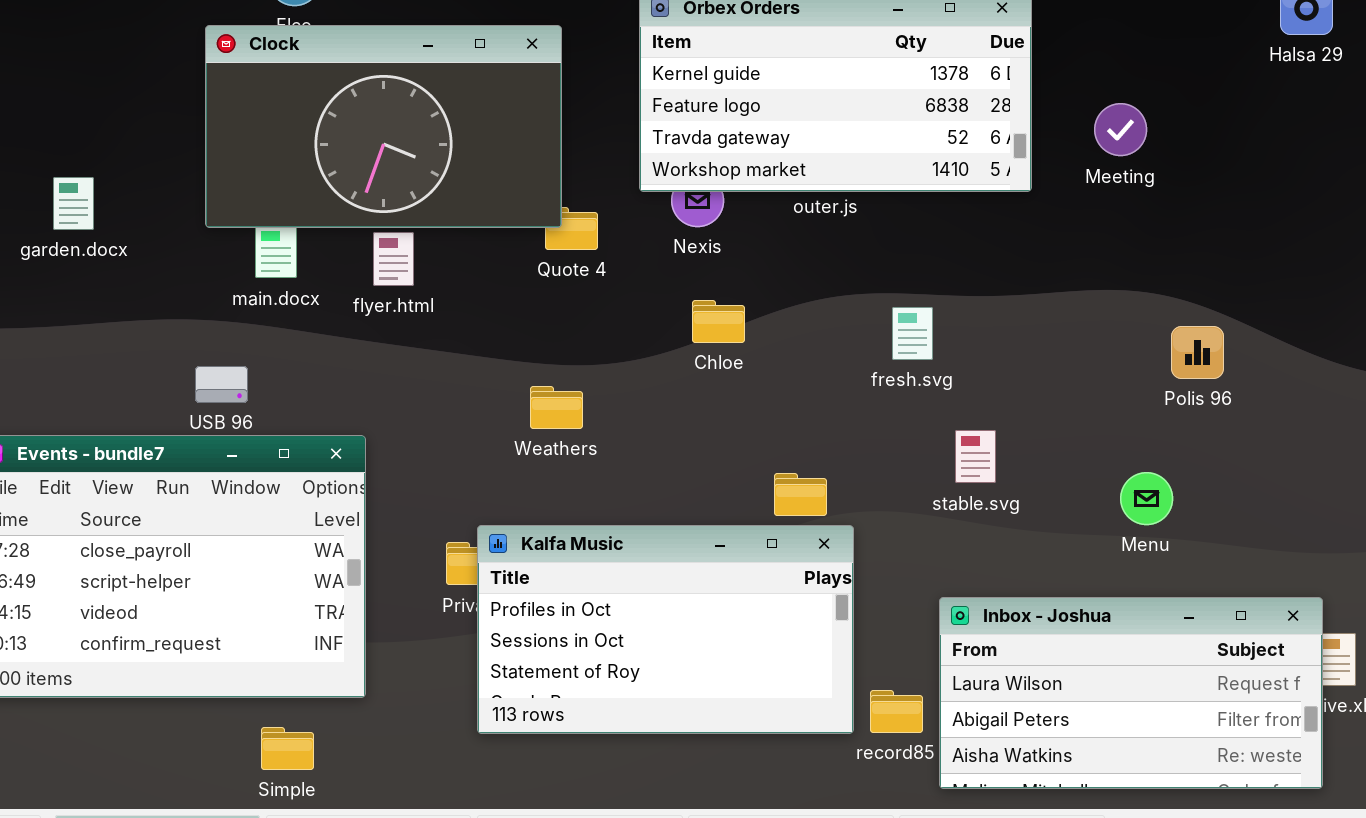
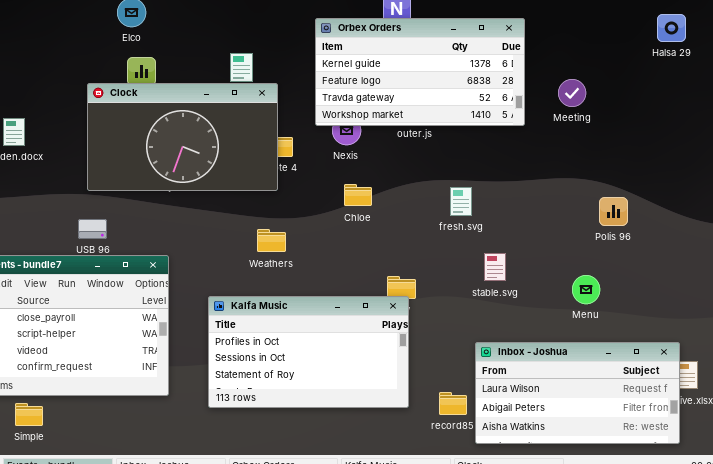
Clock: [205,25,562,228] -> [87,83,278,191], moved
Kalfa Music: [477,525,854,734] -> [208,296,409,408], moved
Simple: [261,727,314,770] -> [15,403,43,426], moved

